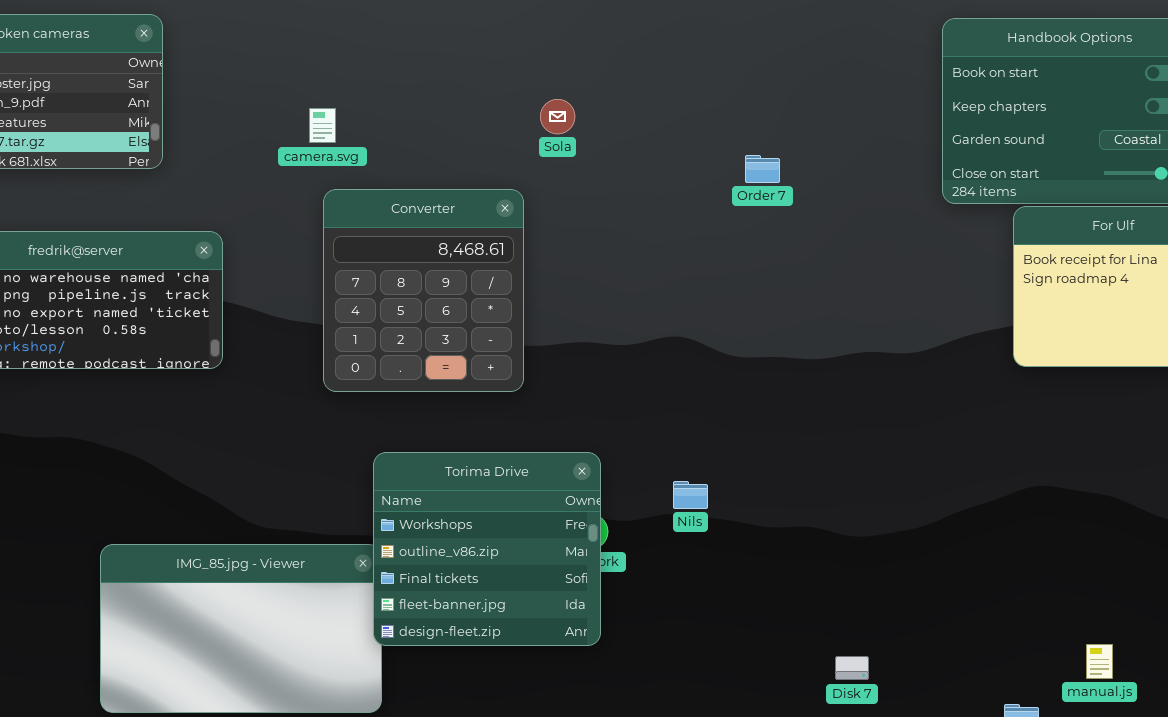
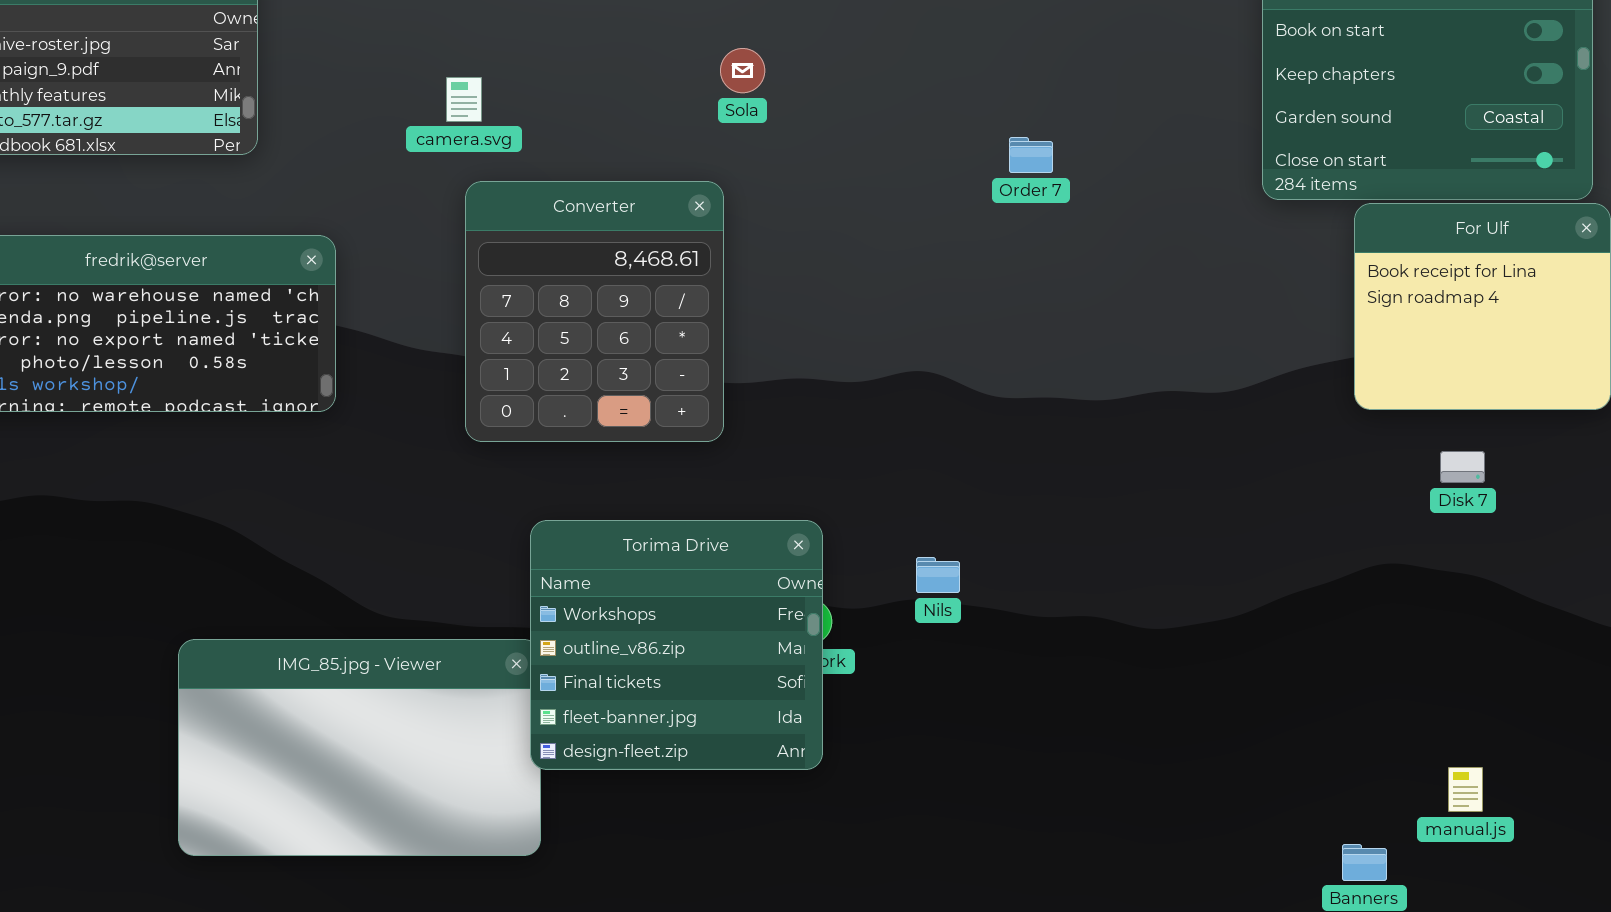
Sola: [540,99,575,134] -> [720,48,765,93], moved
Disk 7: [835,656,869,680] -> [1440,451,1485,483], moved

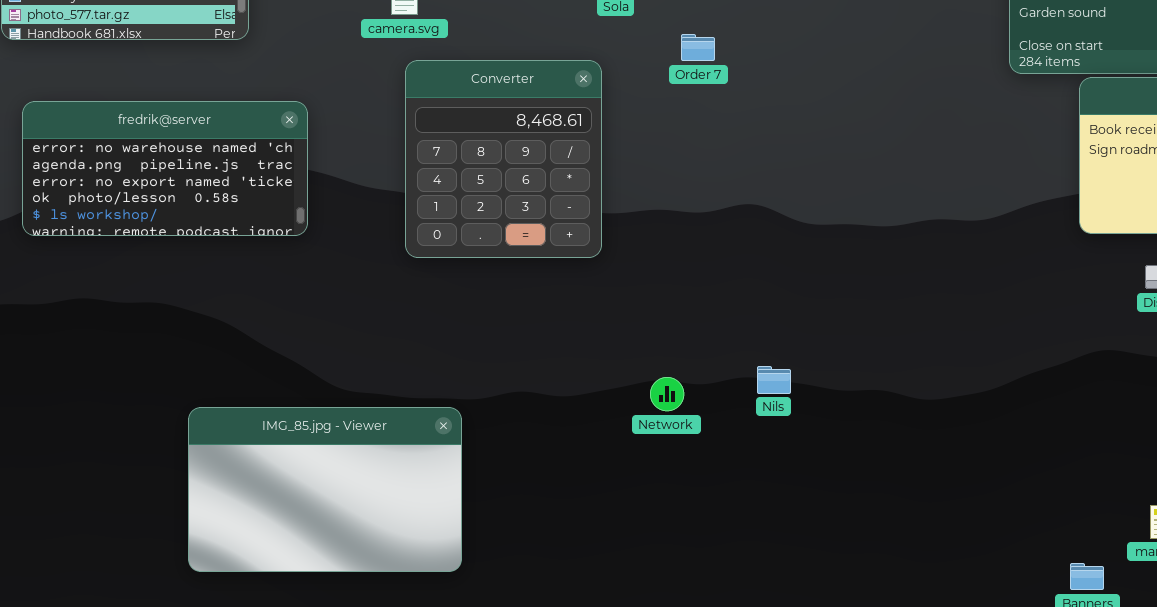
Order 7: [1009,137,1053,173] -> [681,34,715,61], moved
Torima Drive: [530,520,823,770] -> none, closed
Nils: [916,557,960,593] -> [757,366,791,394], moved

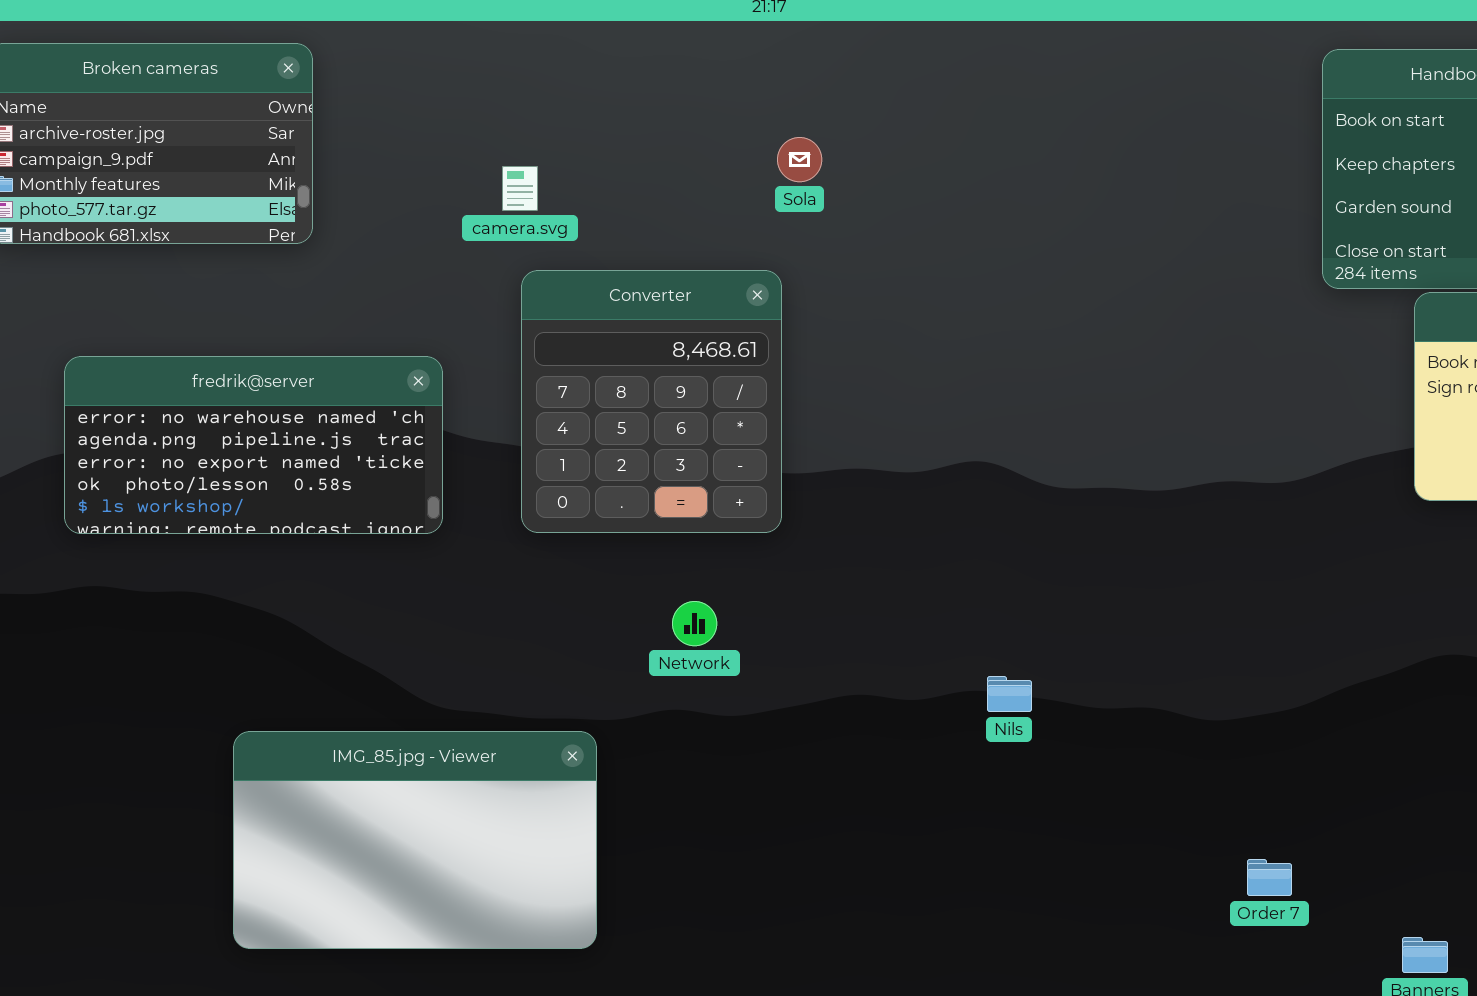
Order 7: [681,34,715,61] -> [1247,859,1292,896], moved
fredrik@server: [22,101,308,236] -> [64,356,443,534], moved
Network: [650,377,684,411] -> [672,601,717,646], moved

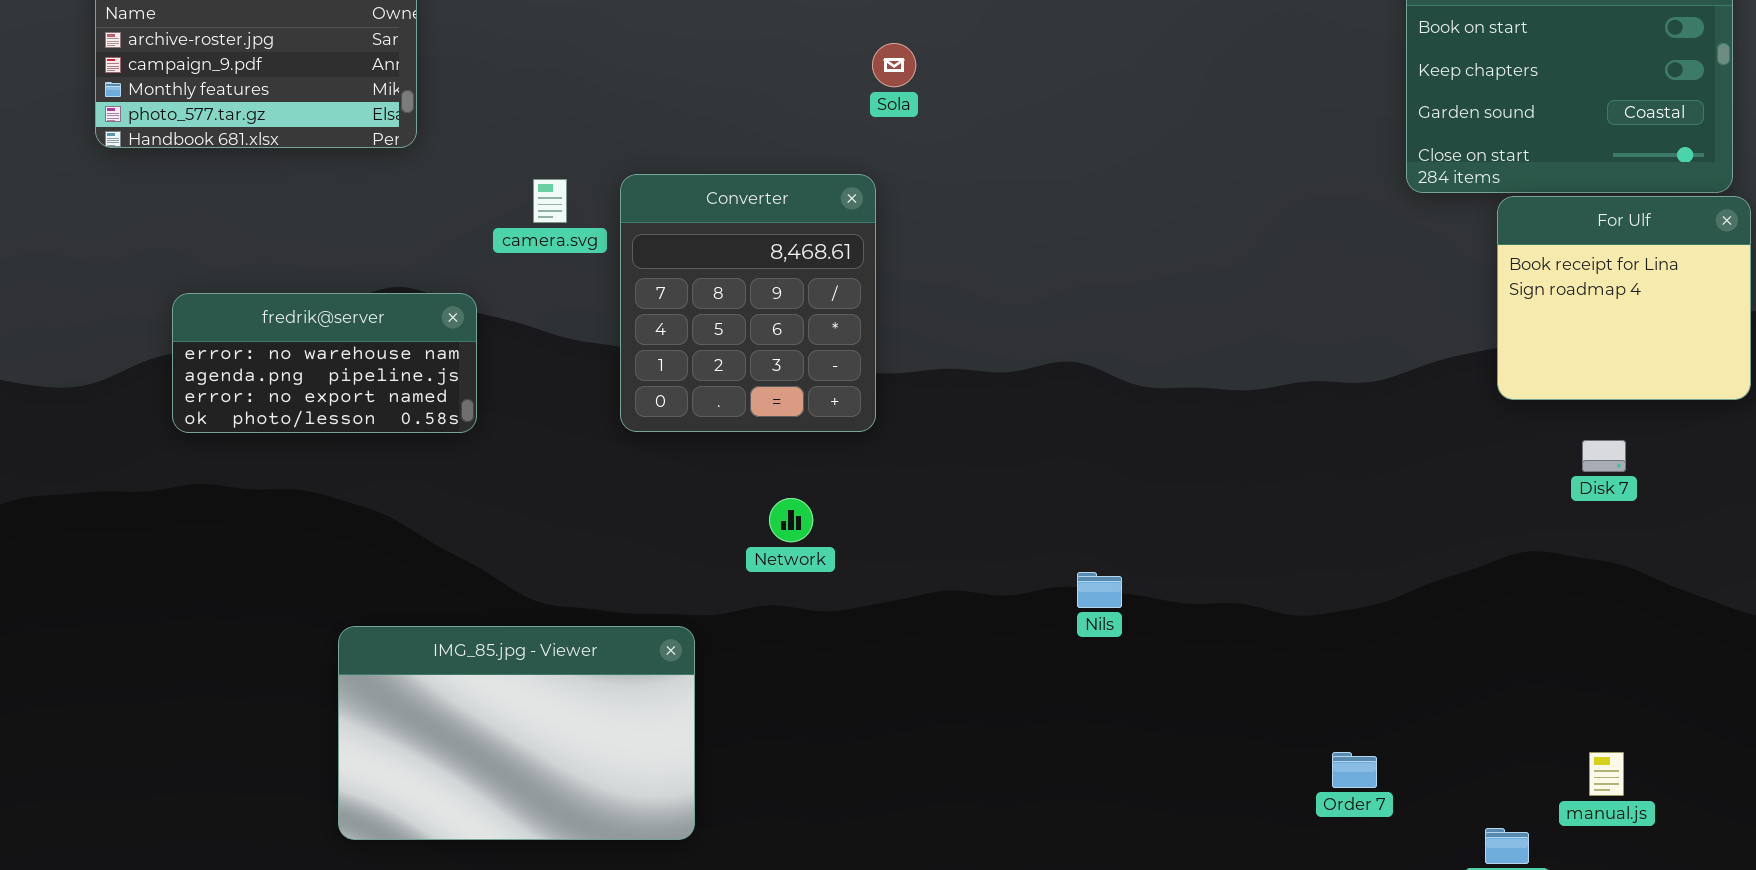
camera.svg: [502,166,538,211] -> [533,179,567,223], moved
fredrik@server: [64,356,443,534] -> [172,293,477,433], resized

